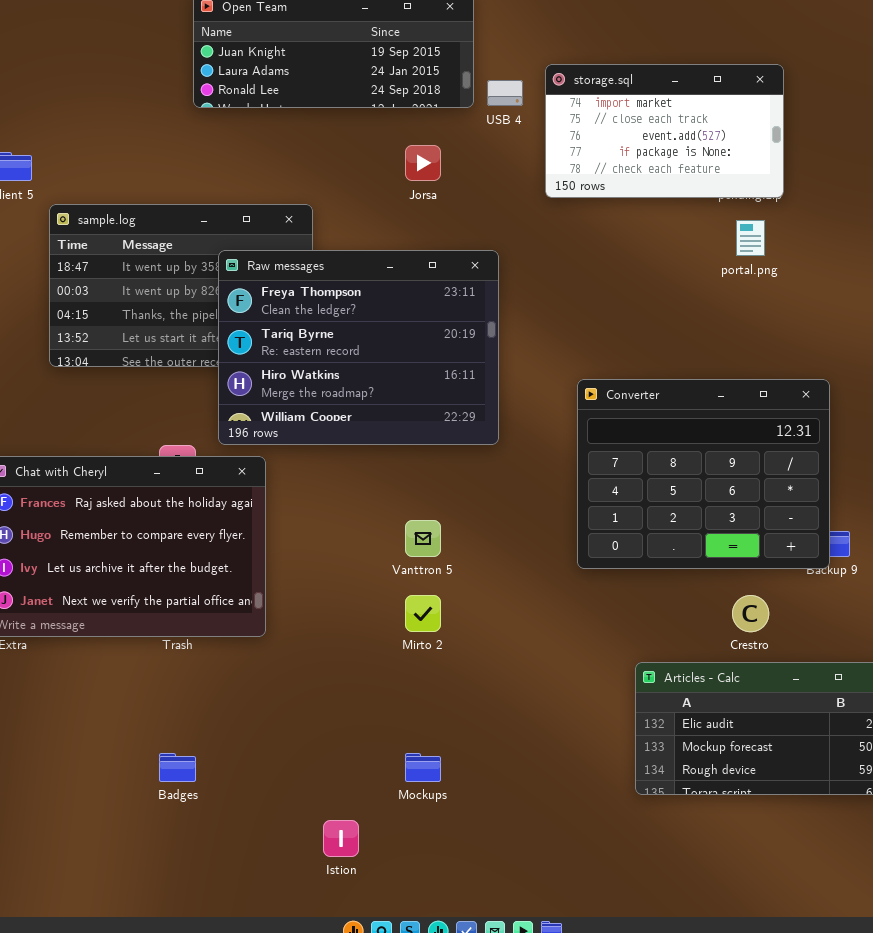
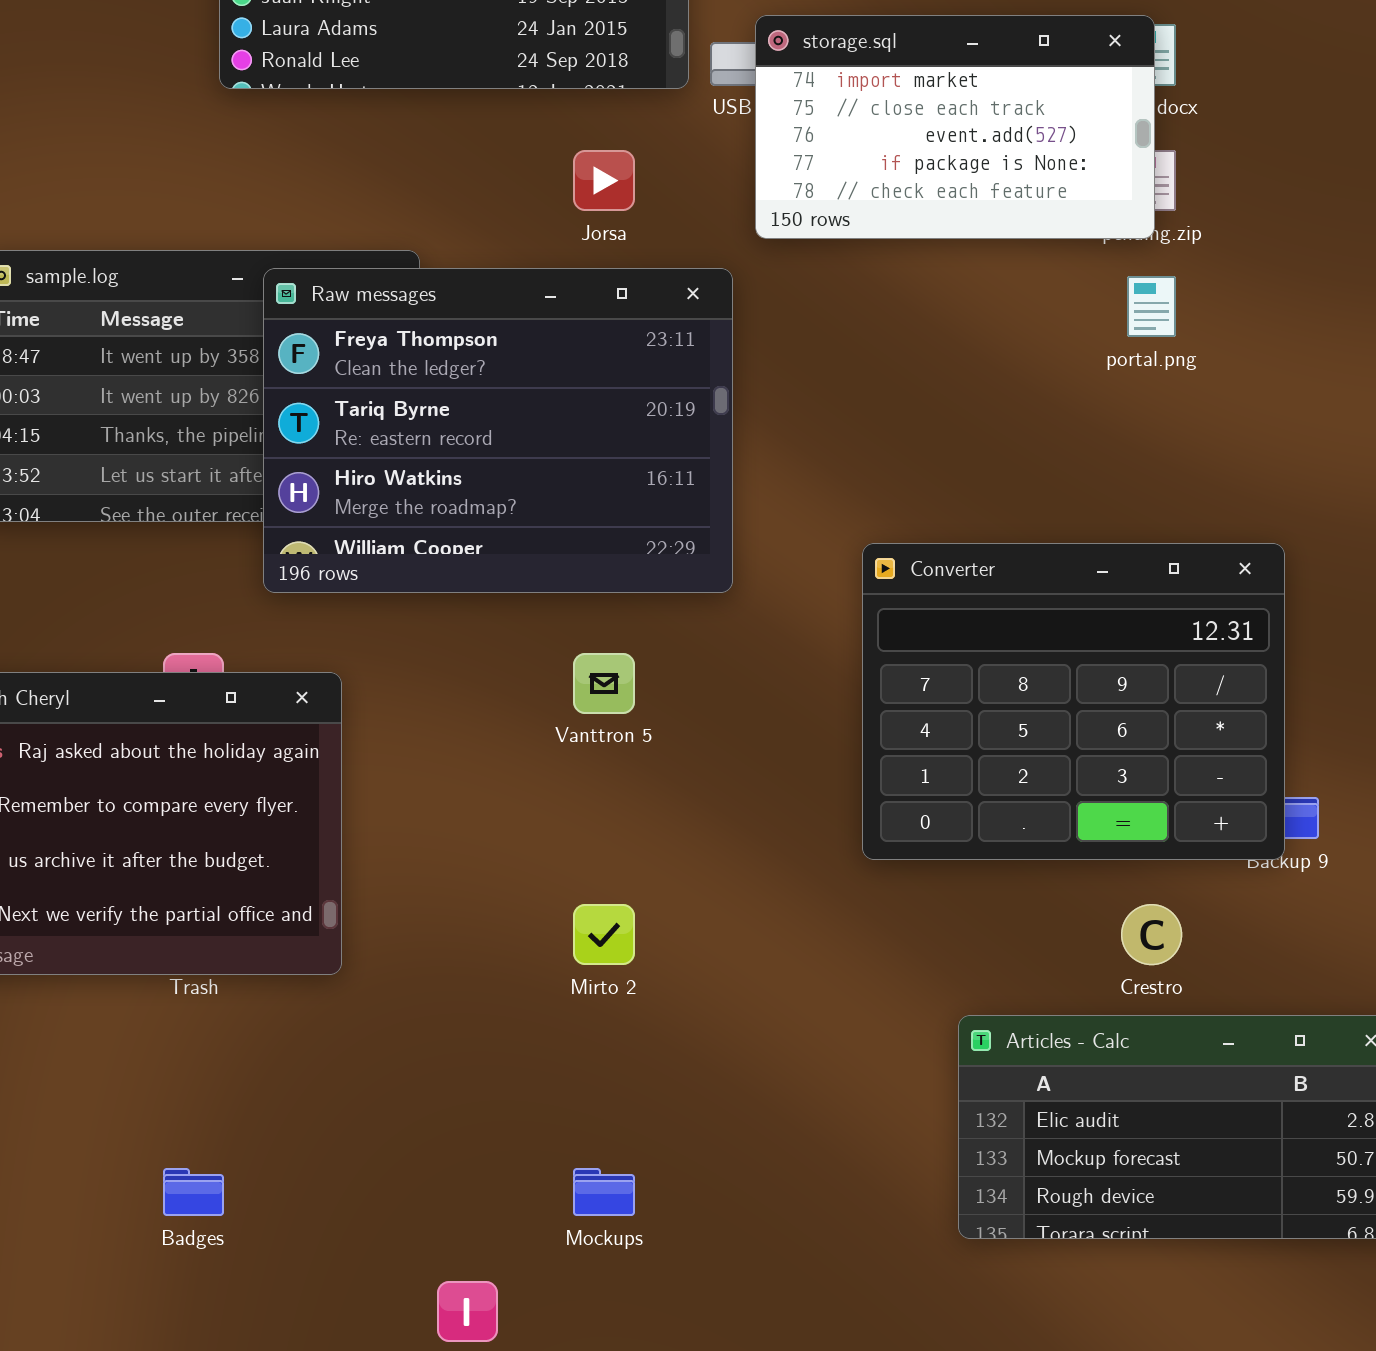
storage.sql: [545,64,784,198] -> [755,15,1155,239], moved
Raw messages: [218,250,499,445] -> [263,268,733,593], moved
Vanttron 5: [405,520,441,557] -> [573,653,635,714], moved

